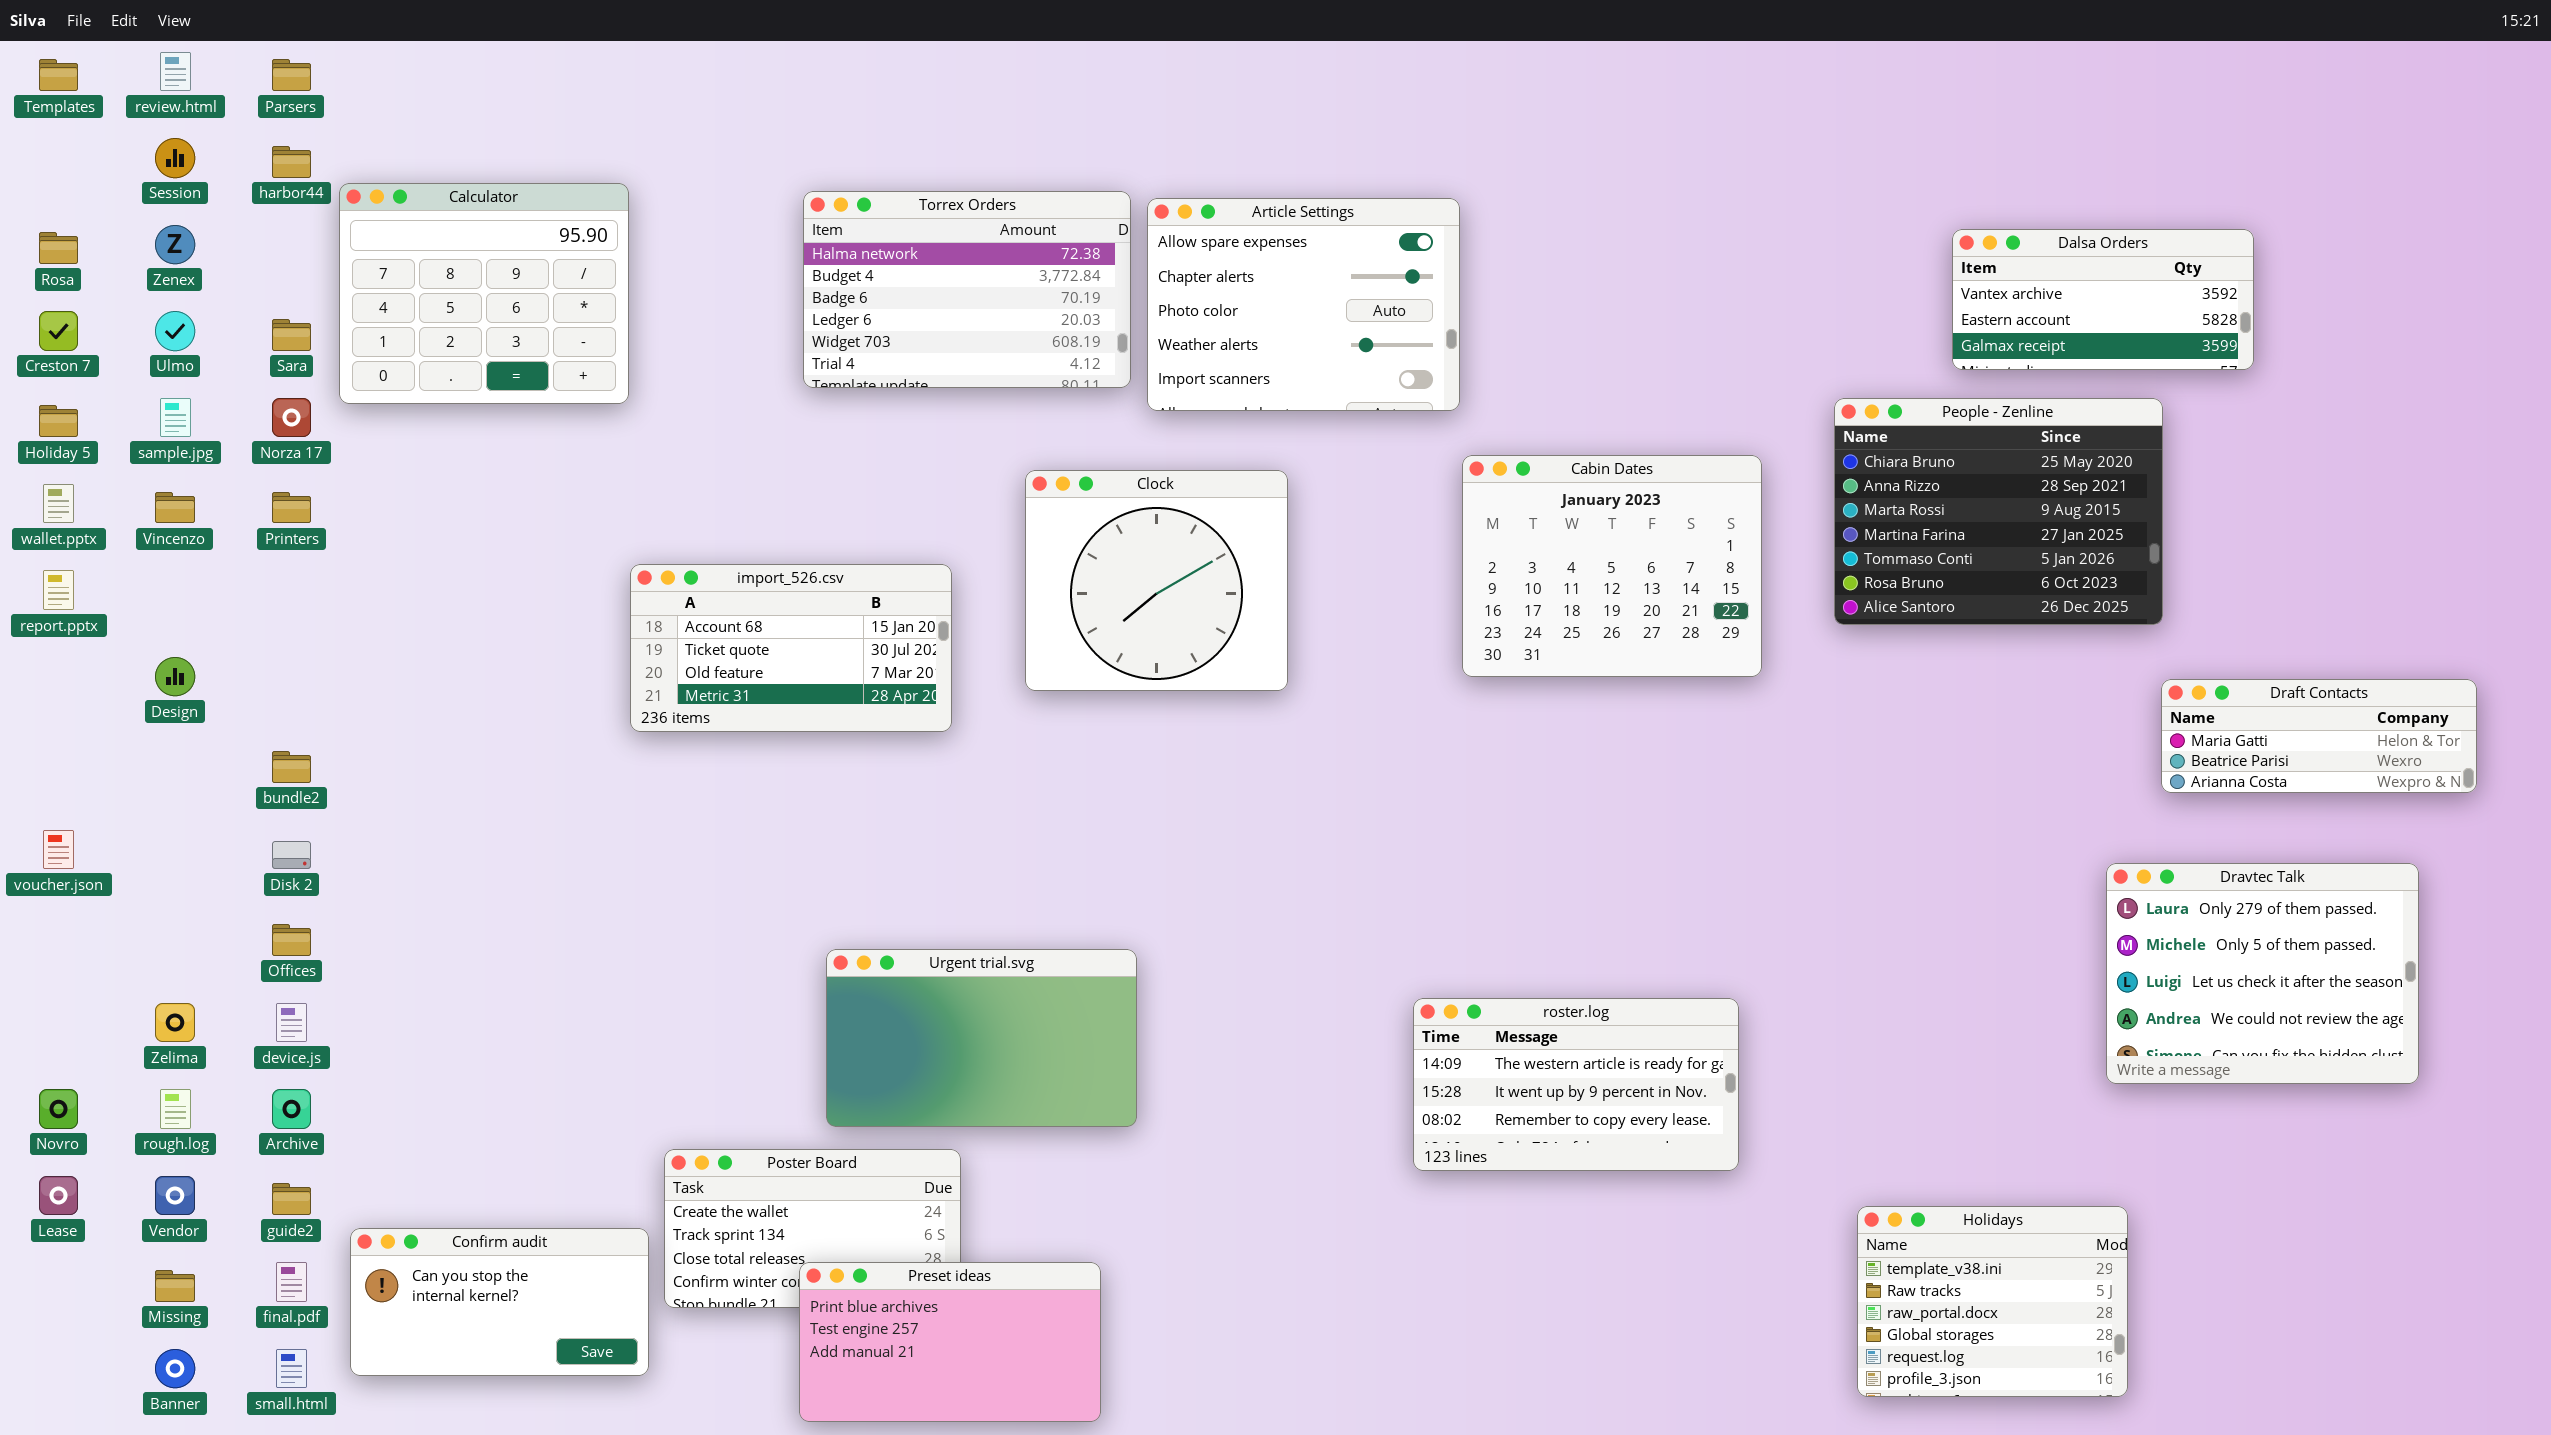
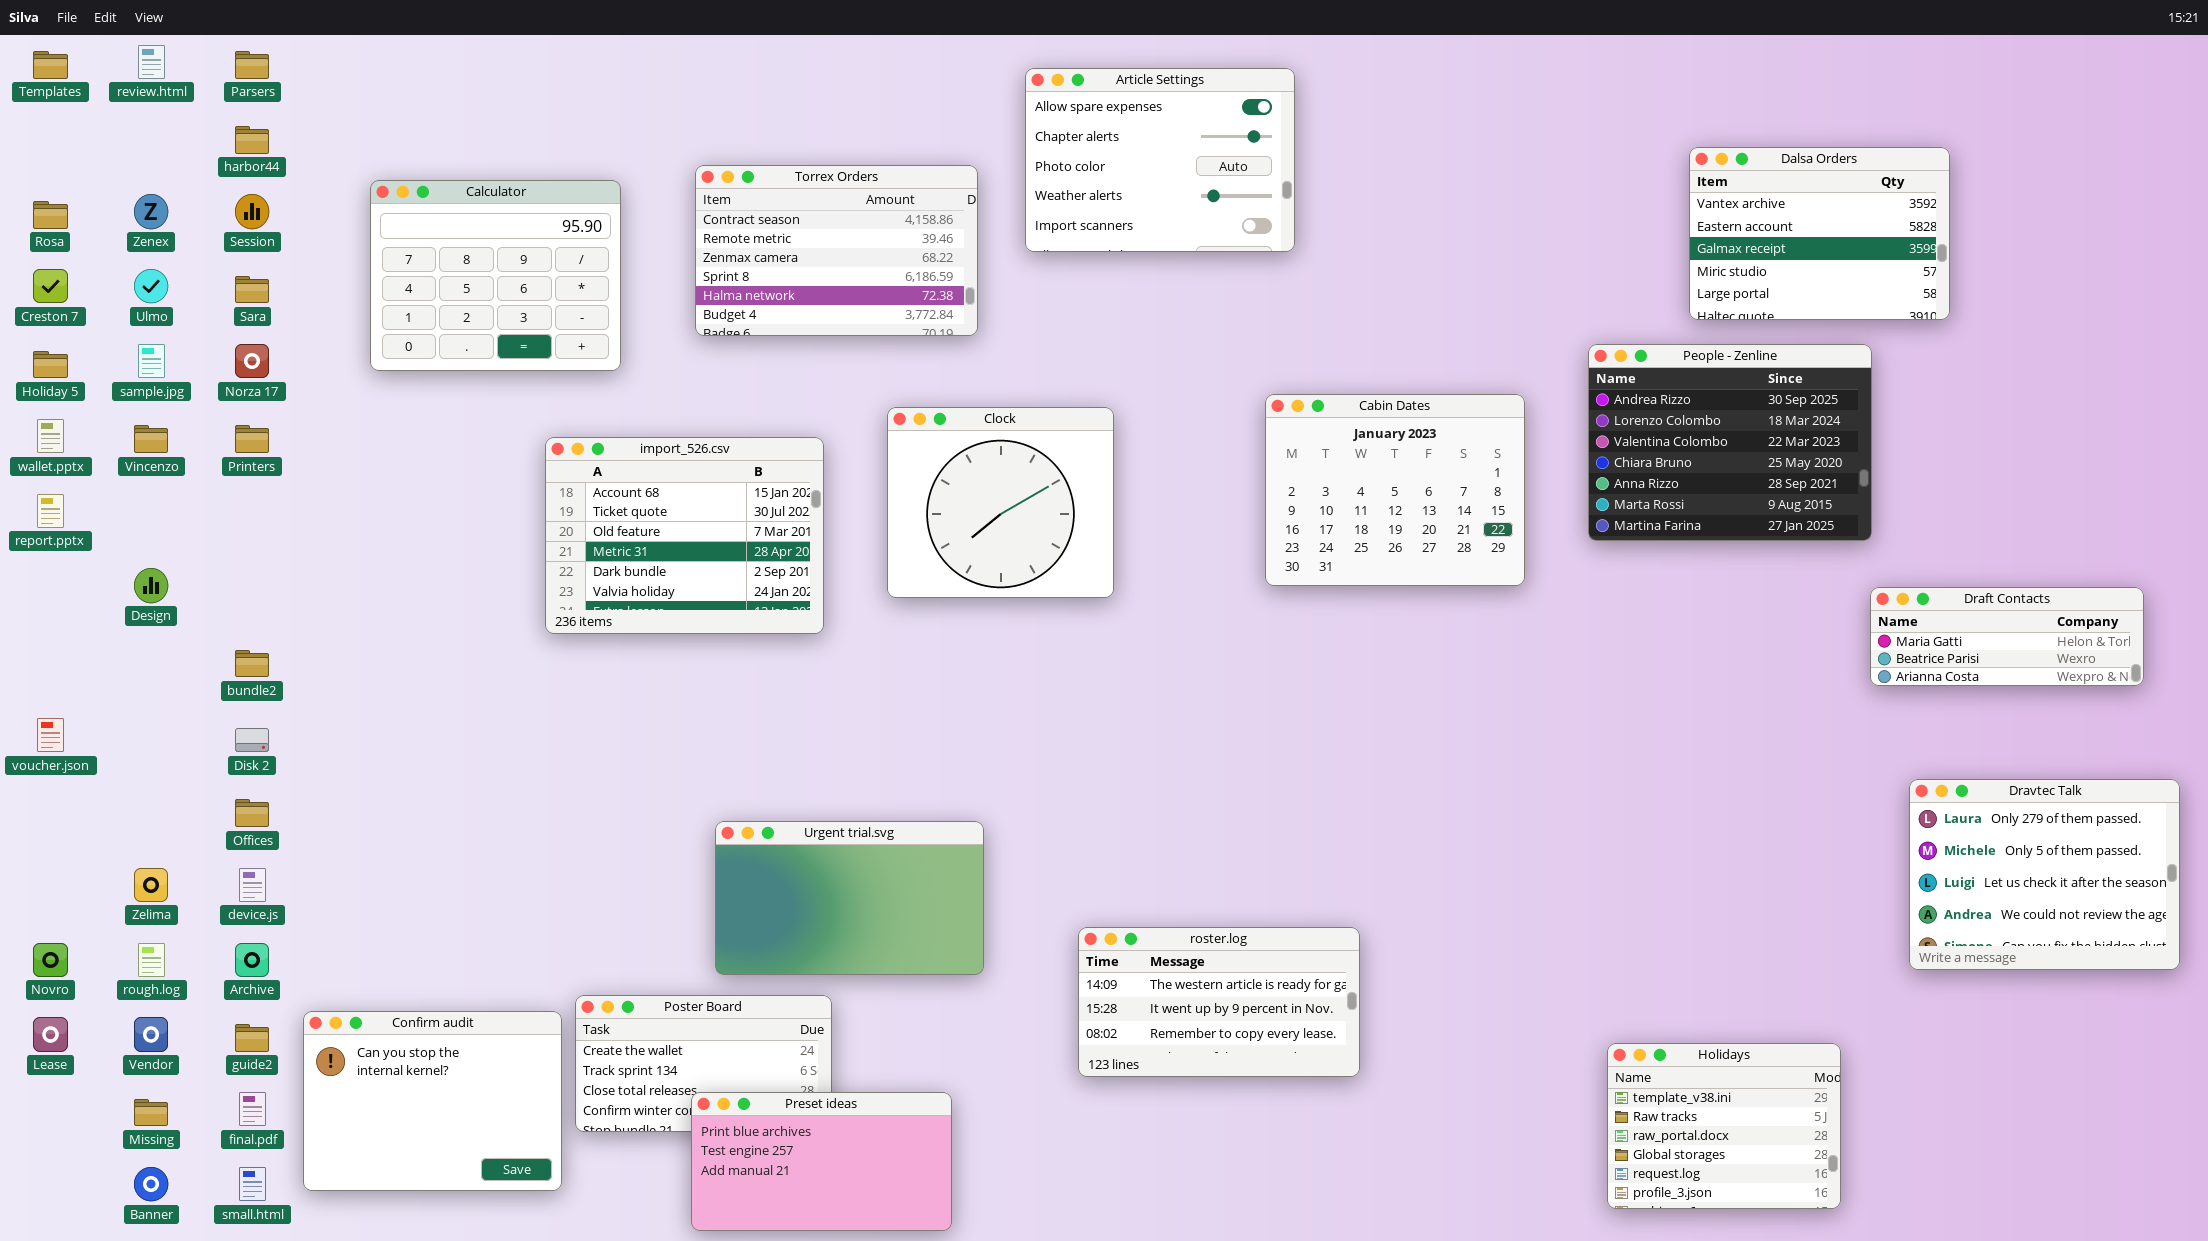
Session: [155,138,195,178] -> [235,194,269,229], moved
Calculator: [339,183,629,404] -> [370,180,621,371], moved
Torrex Orders: [803,191,1131,388] -> [695,165,978,336], scrolled up 4 rows
Article Settings: [1147,198,1460,411] -> [1025,68,1295,252], moved
Dalsa Orders: [1952,229,2254,370] -> [1689,147,1950,320], resized
People - Zenline: [1834,398,2163,625] -> [1588,344,1872,541], scrolled up 3 rows
import_526.csv: [630,564,952,732] -> [545,437,824,634], resized
Dravtec Talk: [2106,863,2419,1084] -> [1909,779,2180,970], moved
roster.log: [1413,998,1739,1171] -> [1078,927,1360,1077], moved
Confirm audit: [350,1228,649,1376] -> [303,1011,562,1191], resized

